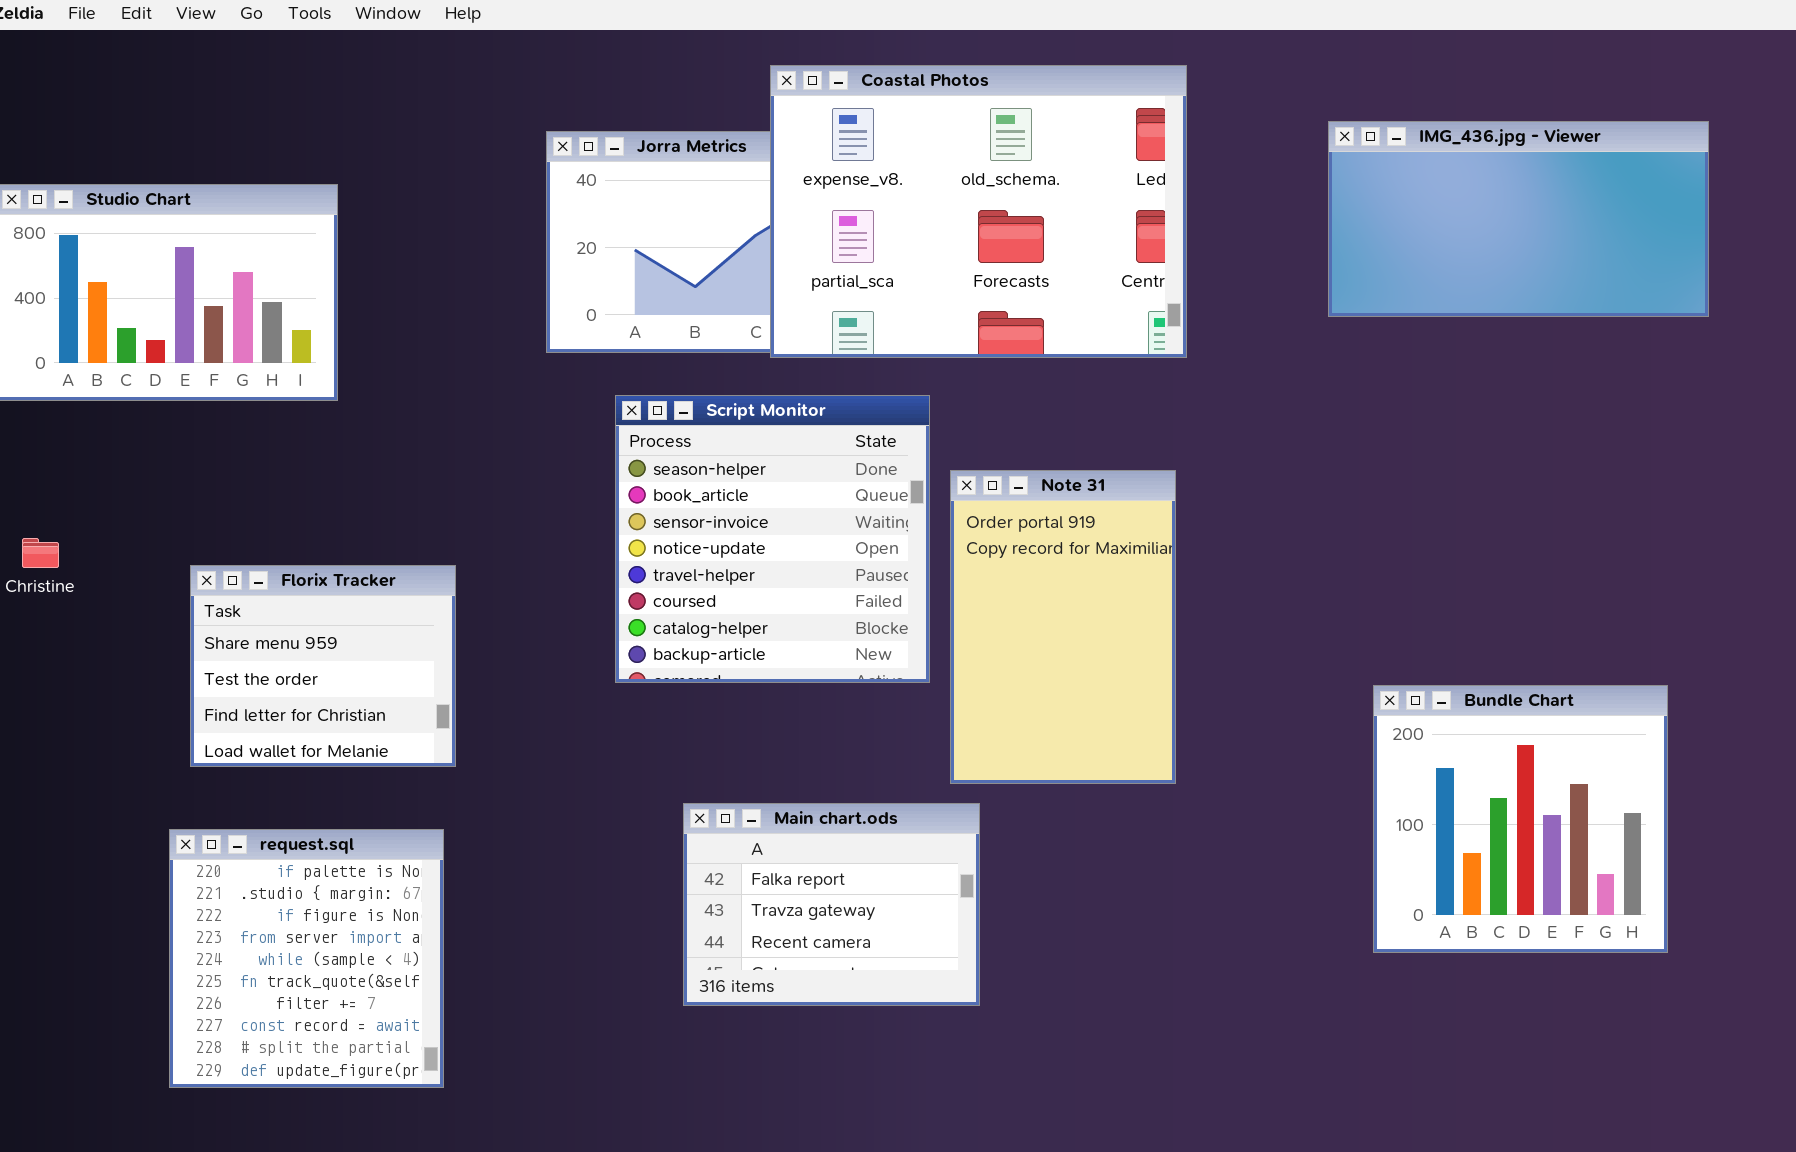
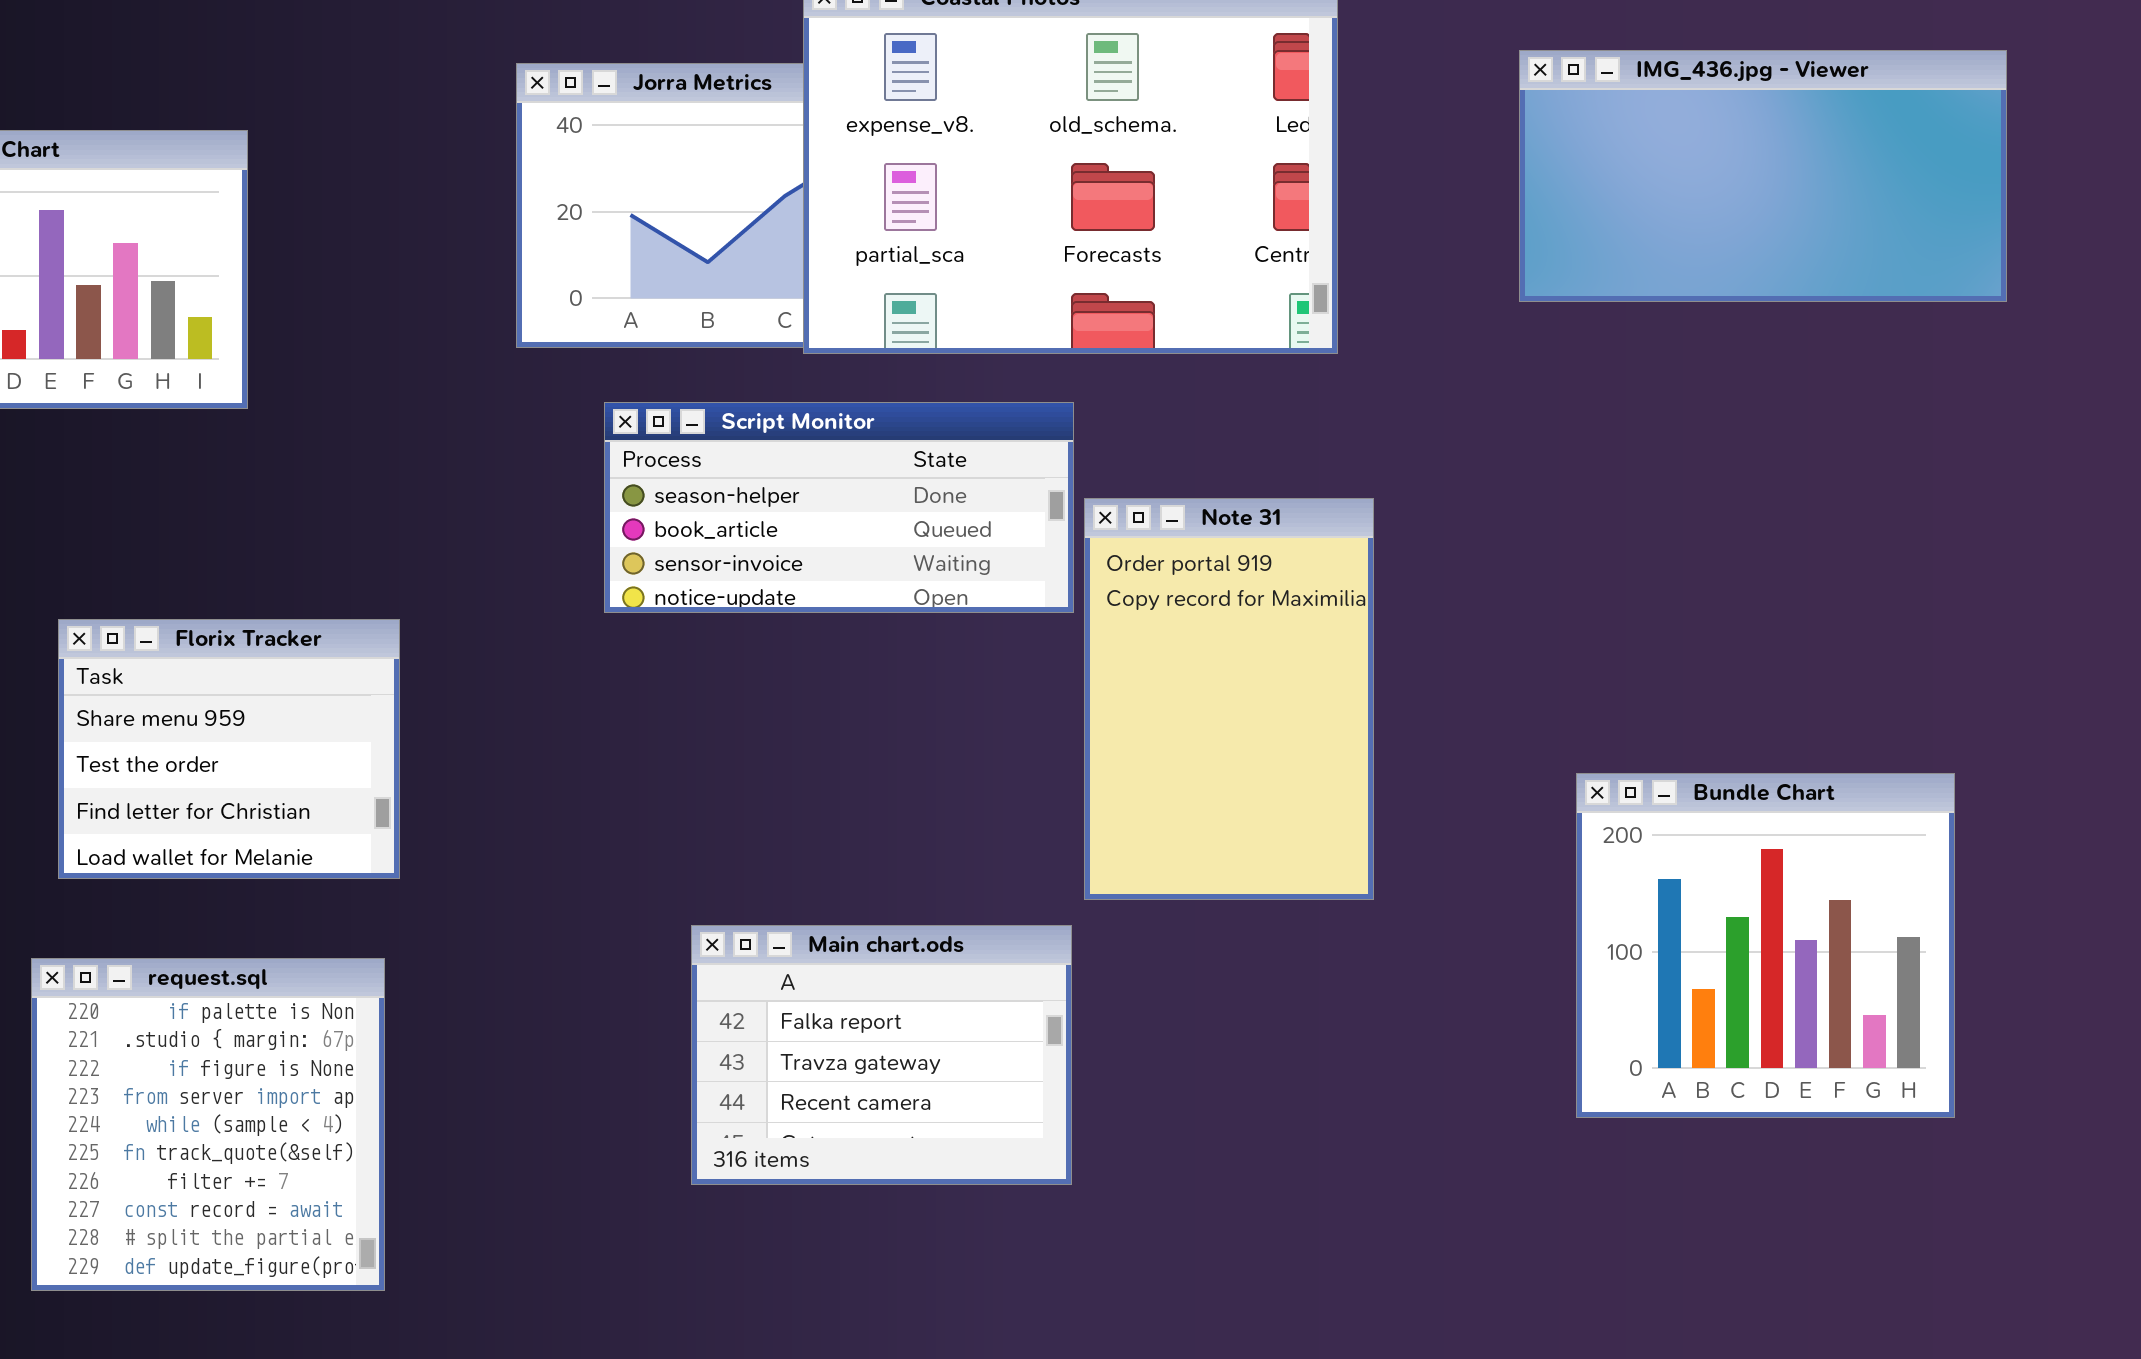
Script Monitor: [615,395,930,683] -> [604,402,1074,613], resized
Note 31: [950,470,1176,784] -> [1084,498,1374,900], moved

